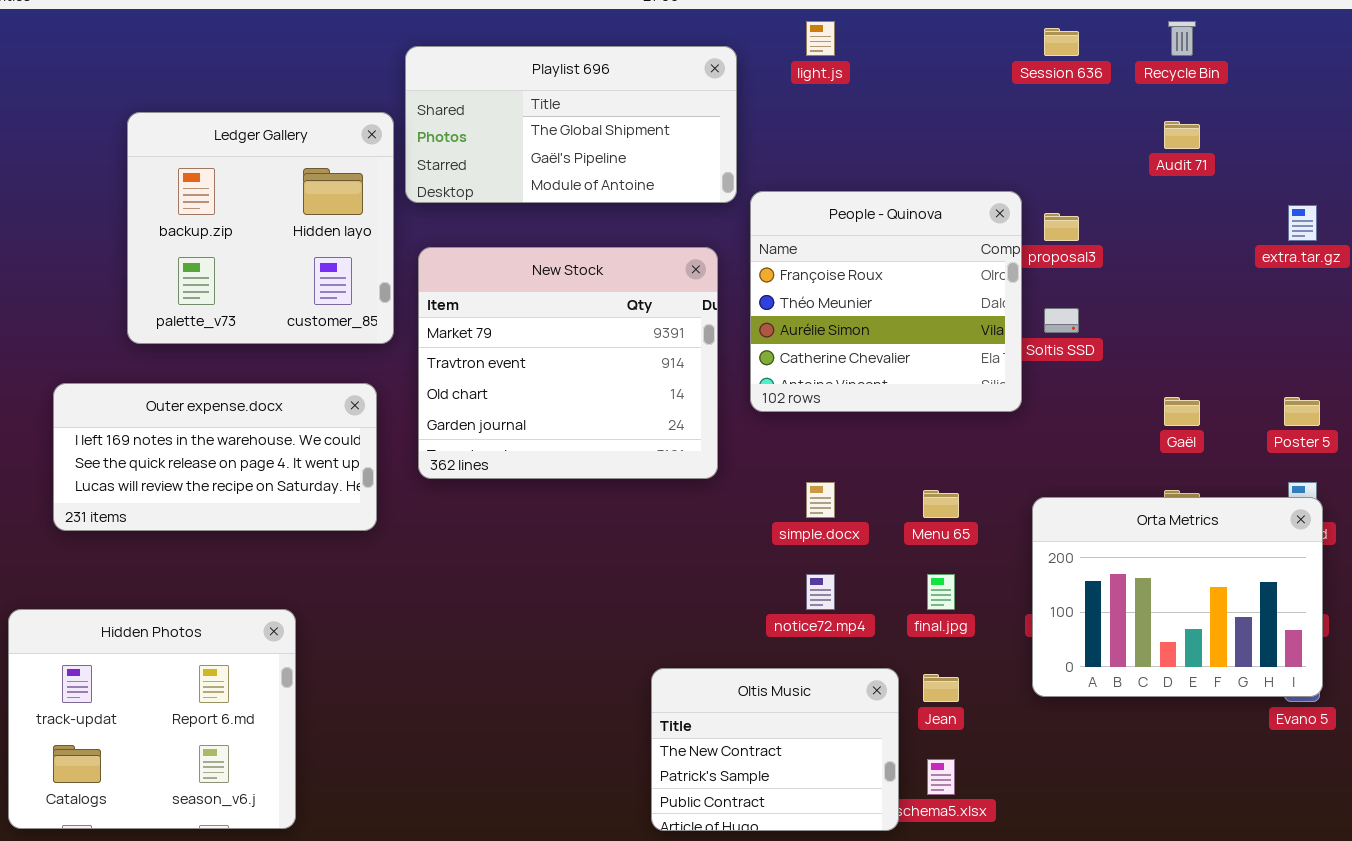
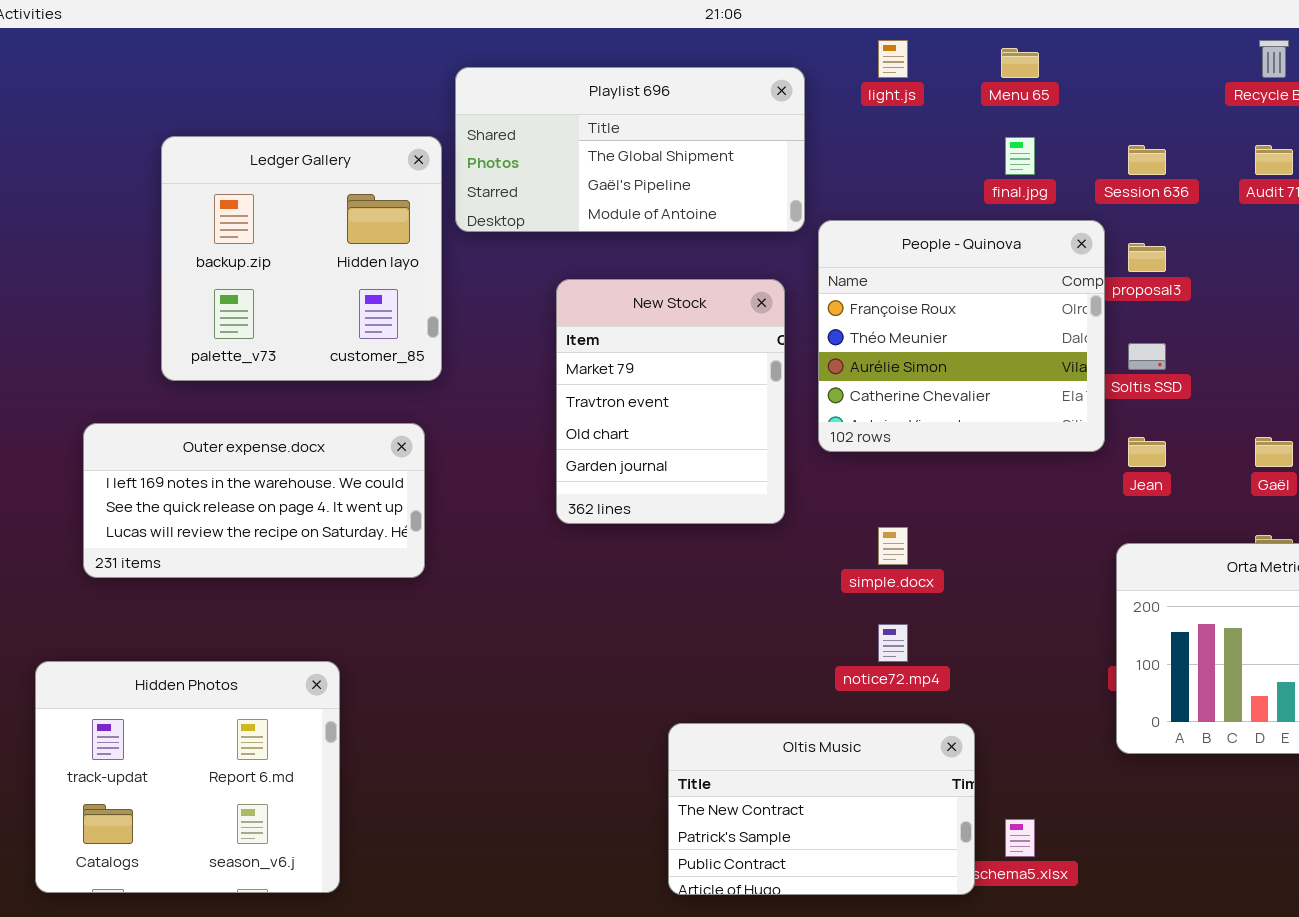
Session 636: [1044,28,1079,56] -> [1128,145,1166,175], moved
New Stock: [418,247,718,479] -> [556,279,785,524], resized
Menu 65: [923,490,959,518] -> [1001,48,1039,78], moved
final.jpg: [927,574,955,610] -> [1005,137,1035,175], moved
Oltis Music: [651,668,899,831] -> [668,723,975,895], resized
Jean: [923,674,959,702] -> [1128,437,1166,467], moved

